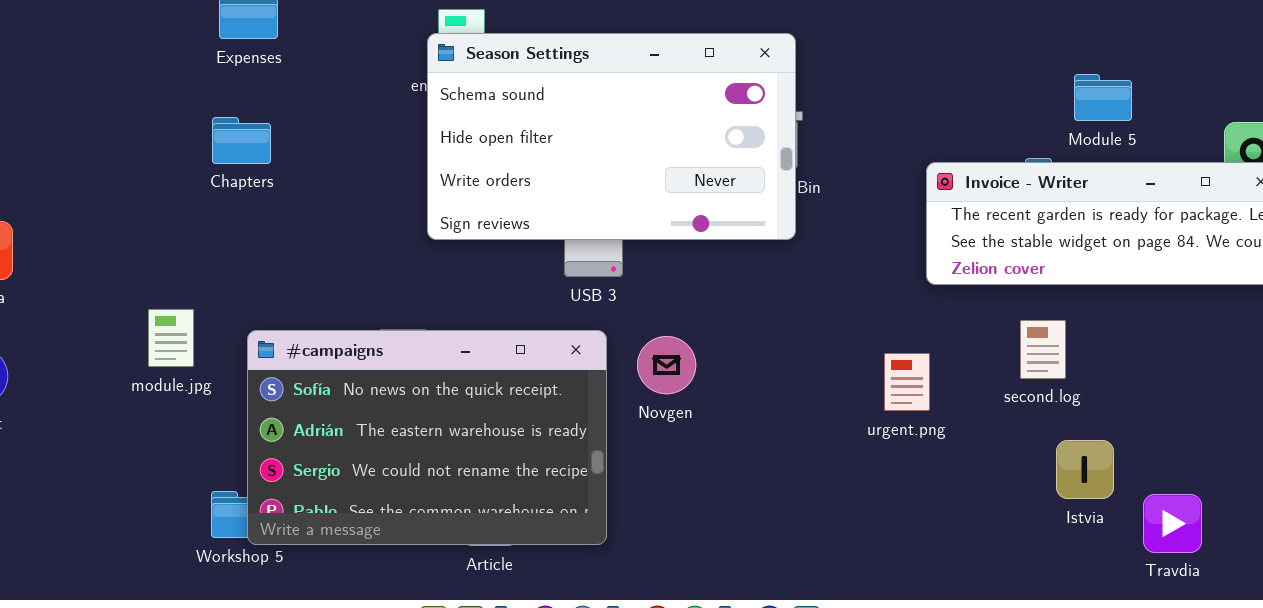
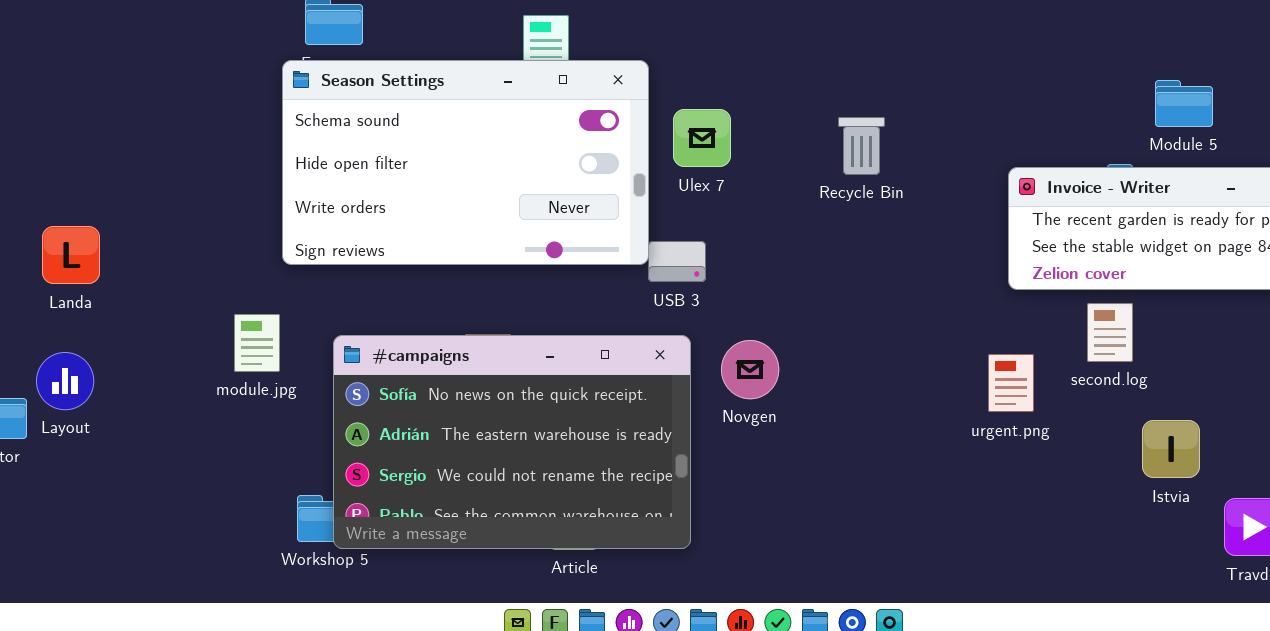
Season Settings: [427,33,796,240] -> [282,60,649,265], moved
second.log: [1020,320,1066,379] -> [1087,303,1133,362], moved
urgent.png: [884,353,930,411] -> [988,354,1034,412], moved
Istvia: [1056,440,1114,499] -> [1142,420,1200,478], moved

